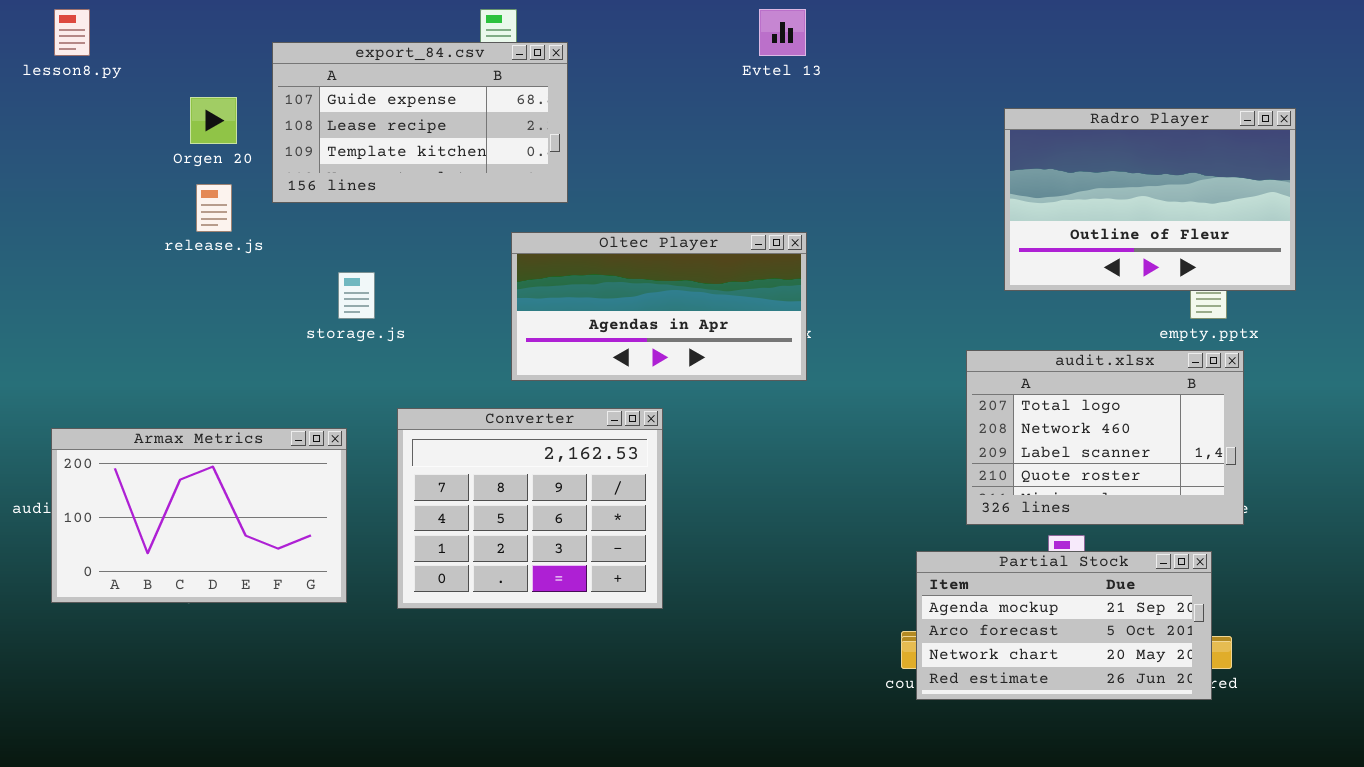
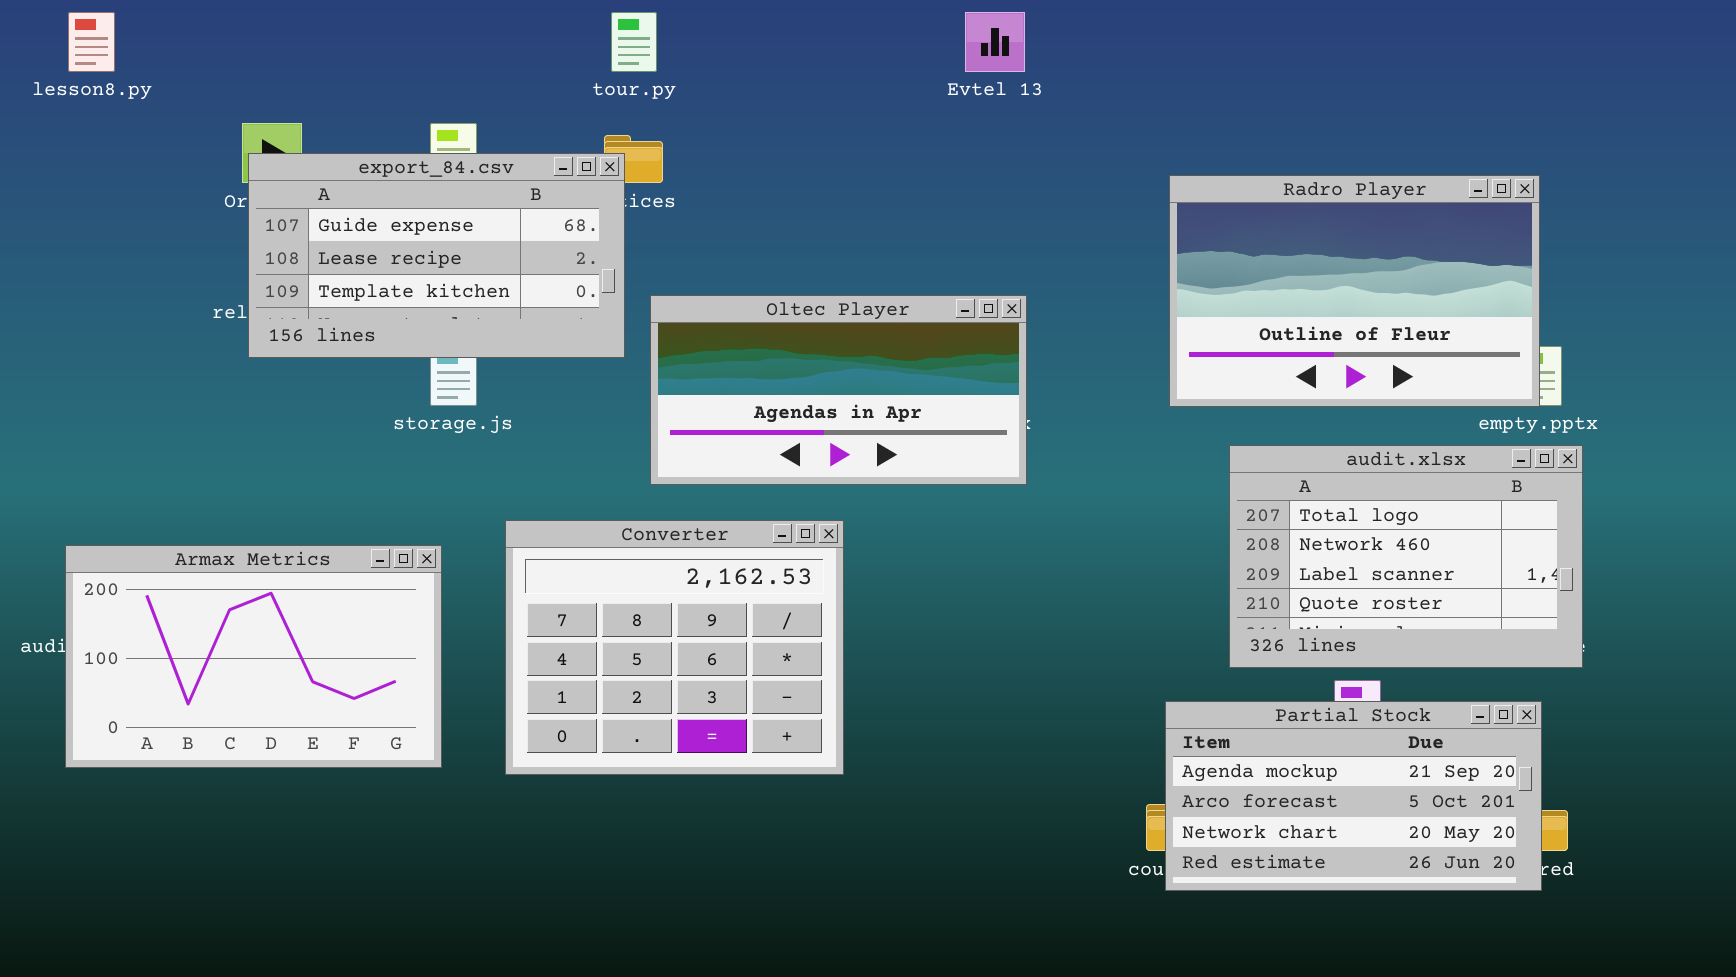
export_84.csv: [272,42,568,203] -> [248,153,625,358], moved
Radro Player: [1004,108,1296,291] -> [1169,175,1540,407], moved

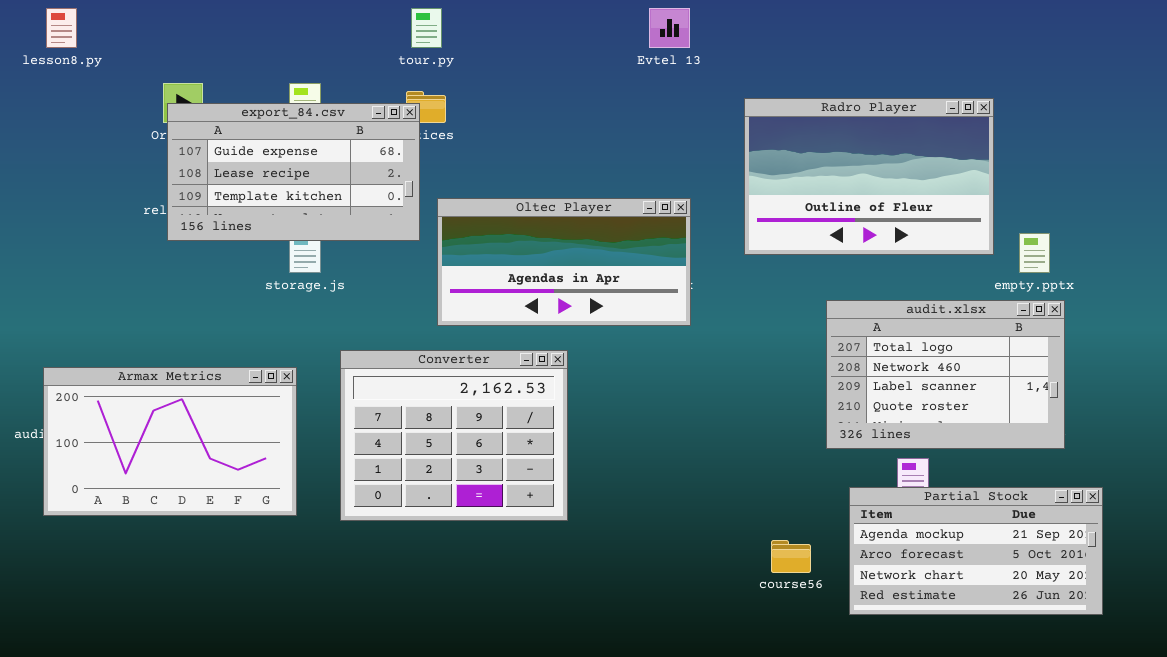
Radro Player: [1169,175,1540,407] -> [744,98,994,255], moved
Partial Stock: [1165,701,1542,891] -> [849,487,1103,615], moved

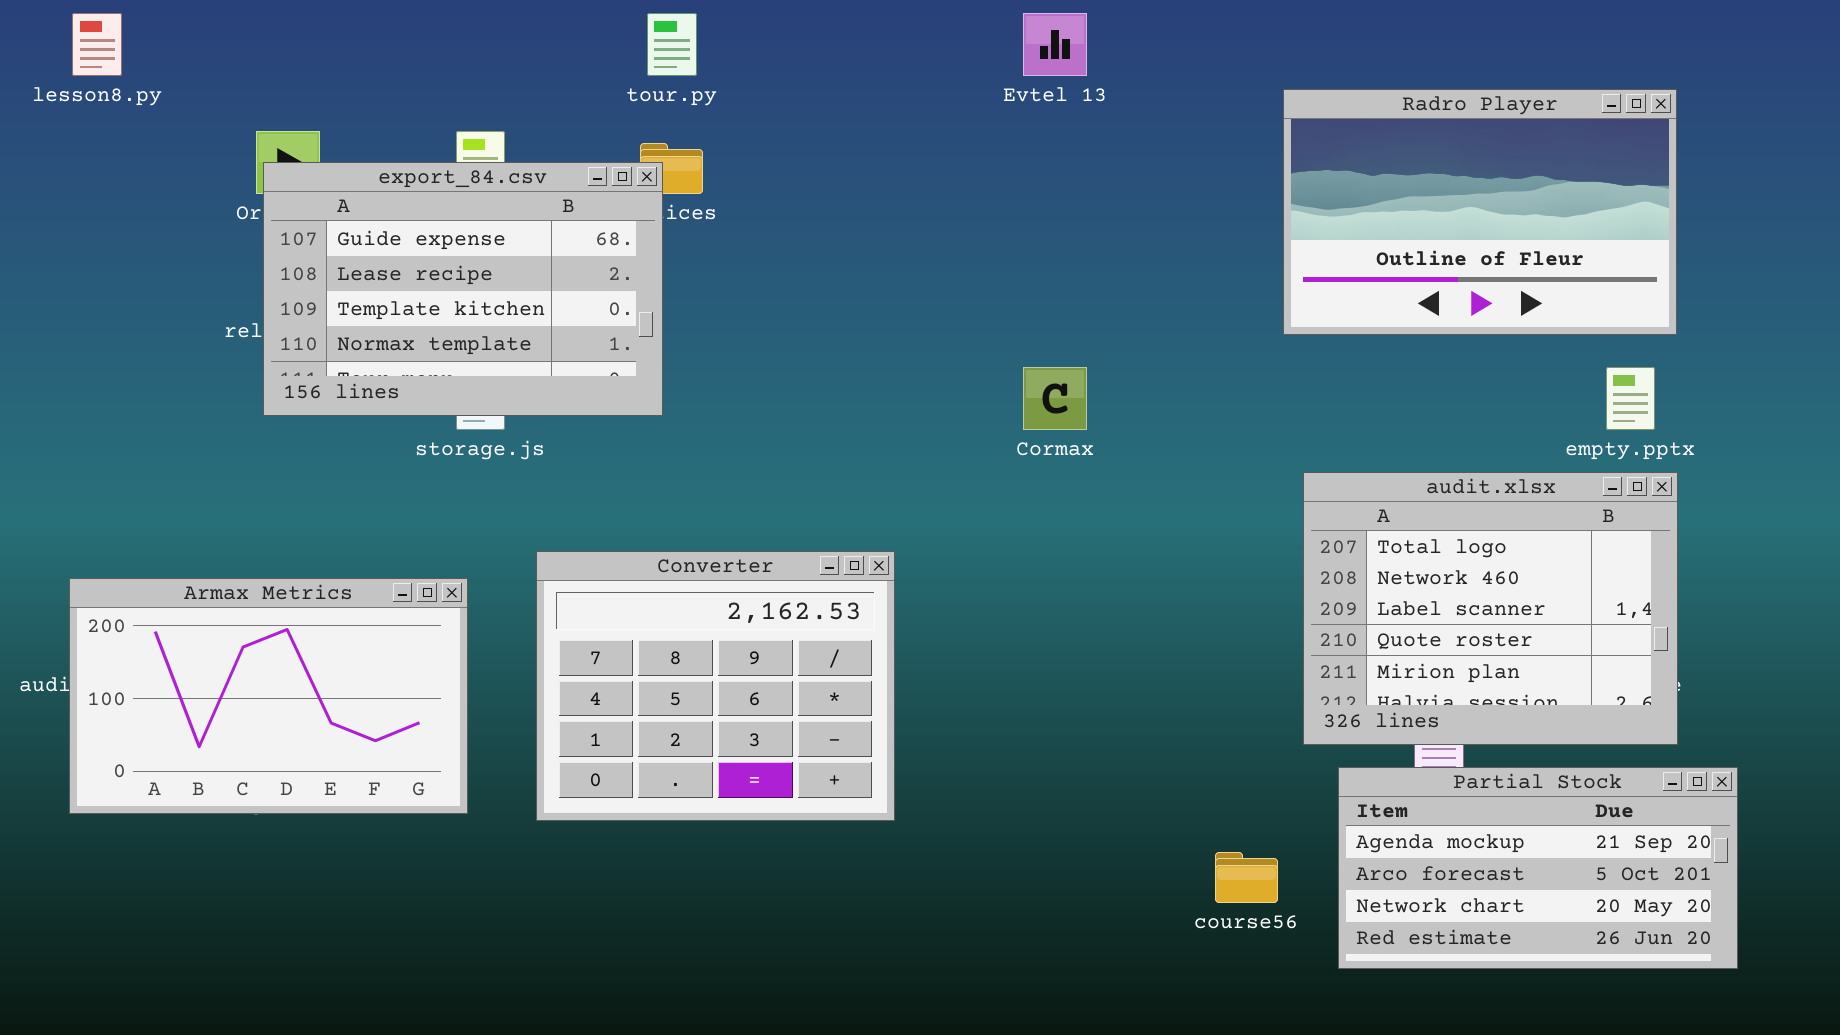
Radro Player: [744,98,994,255] -> [1283,89,1677,335], moved
export_84.csv: [167,103,420,241] -> [263,162,663,416], resized
Oltec Player: [437,198,691,326] -> none, closed
audit.xlsx: [826,300,1065,449] -> [1303,472,1678,745], resized

